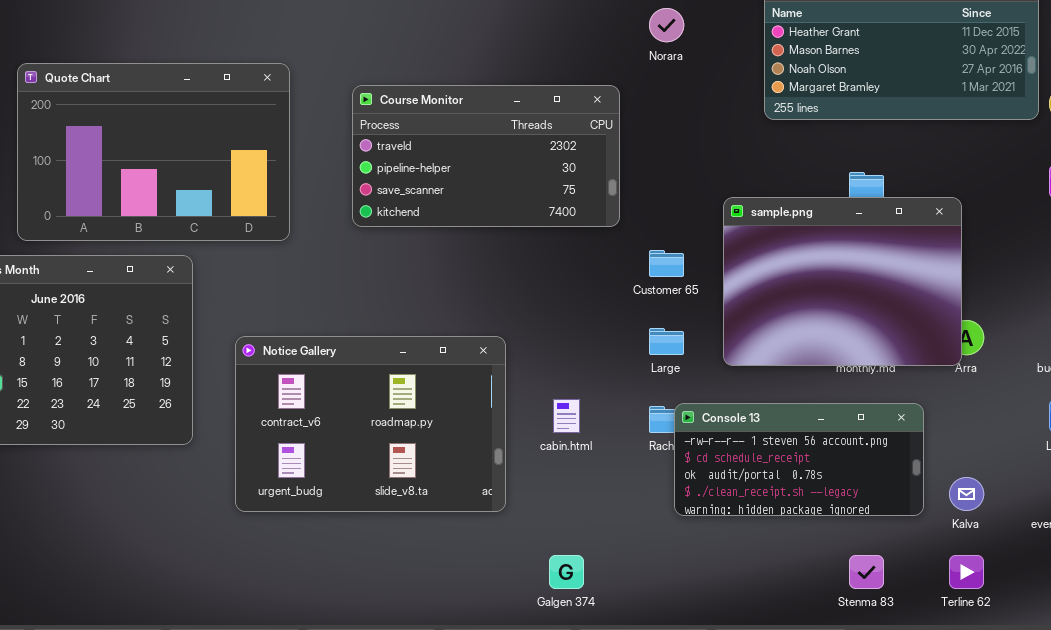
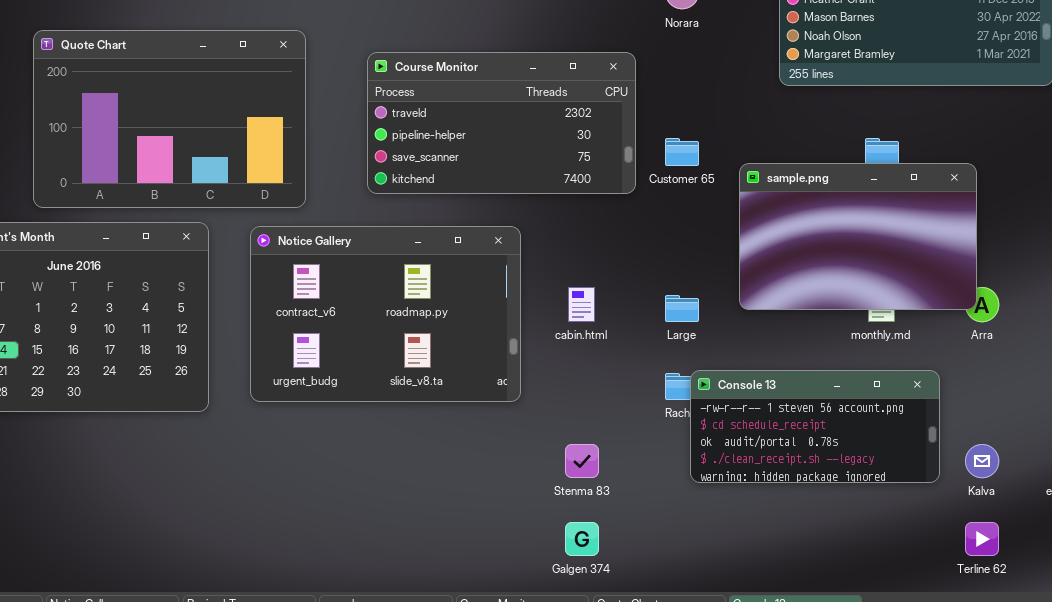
sample.png: [723,197,962,366] -> [739,163,977,310], resized
Customer 65: [649,250,684,277] -> [665,138,699,166], moved
Notice Gallery: [235,336,506,512] -> [250,226,521,402], moved
cabin.html: [553,399,580,433] -> [568,287,595,322], moved
Stenma 83: [849,555,884,589] -> [565,444,599,478], moved

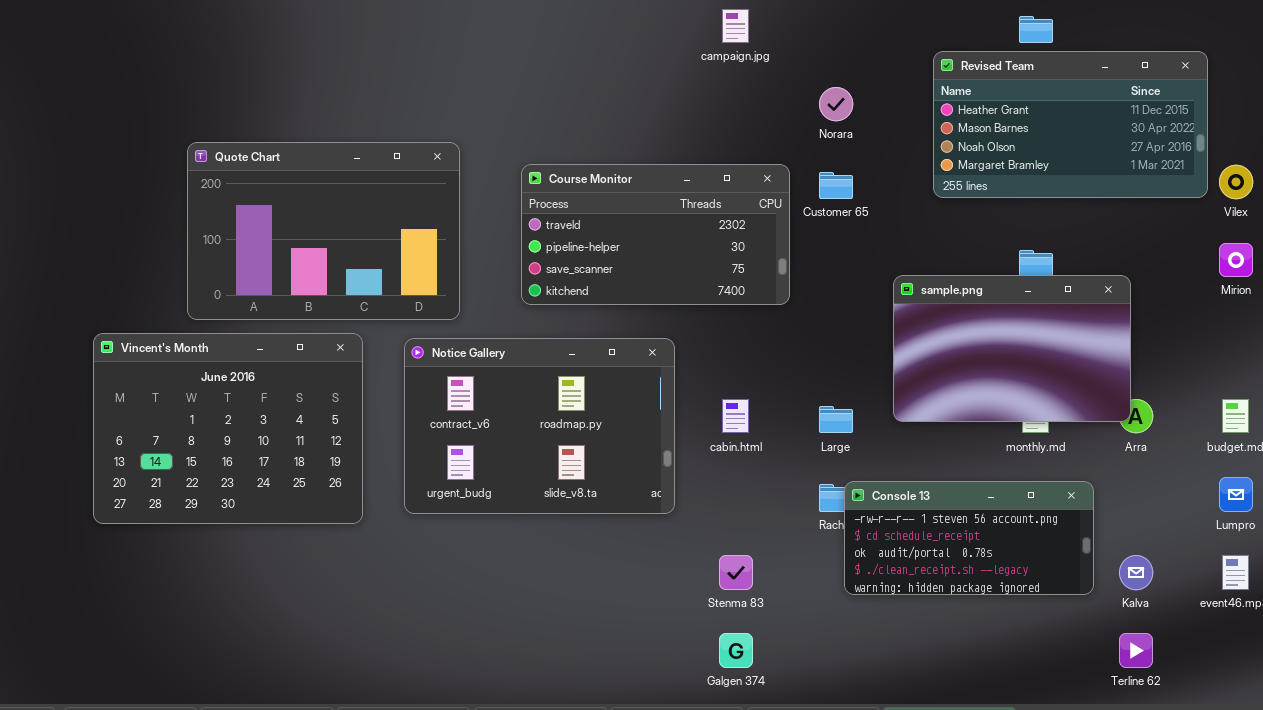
Customer 65: [665,138,699,166] -> [819,172,853,199], moved

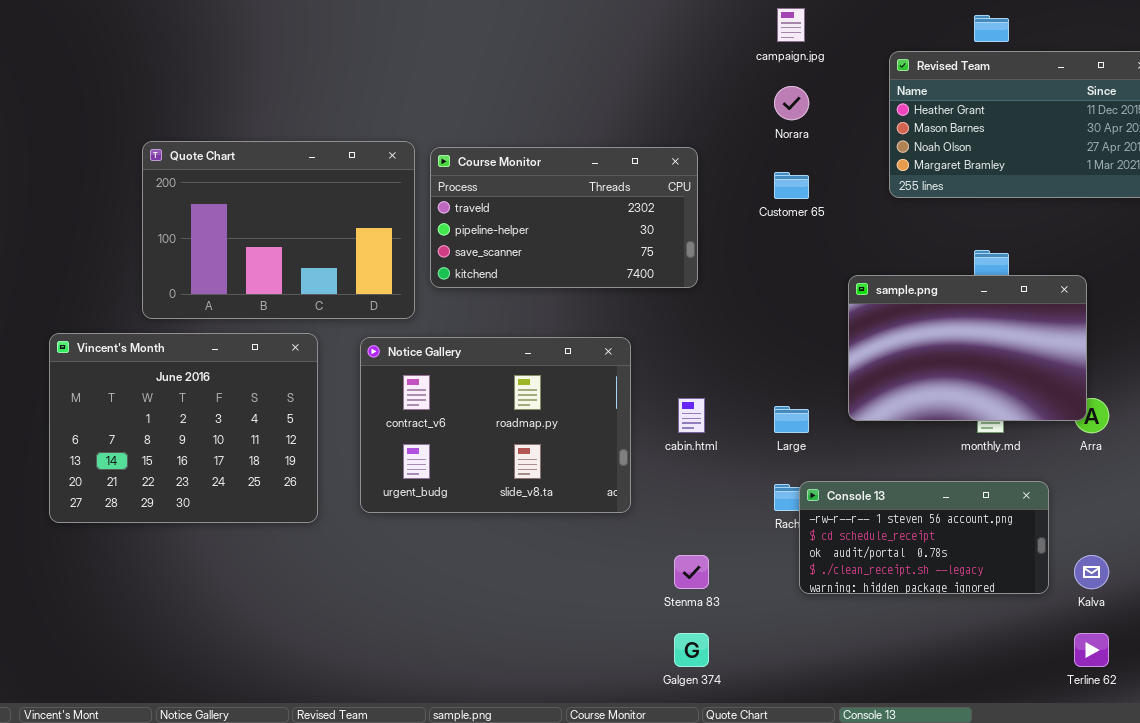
campaign.jpg: [722,9,749,43] -> [777,8,805,42], moved
Course Monitor: [521,164,790,305] -> [430,147,698,288], moved

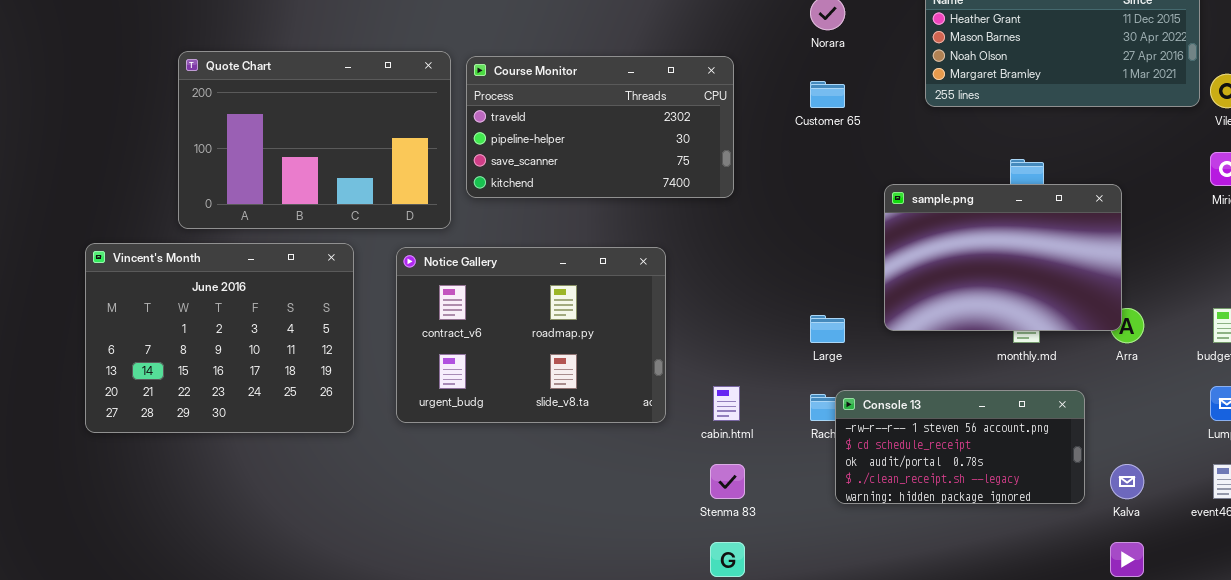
cabin.html: [678,398,705,433] -> [713,386,740,421], moved

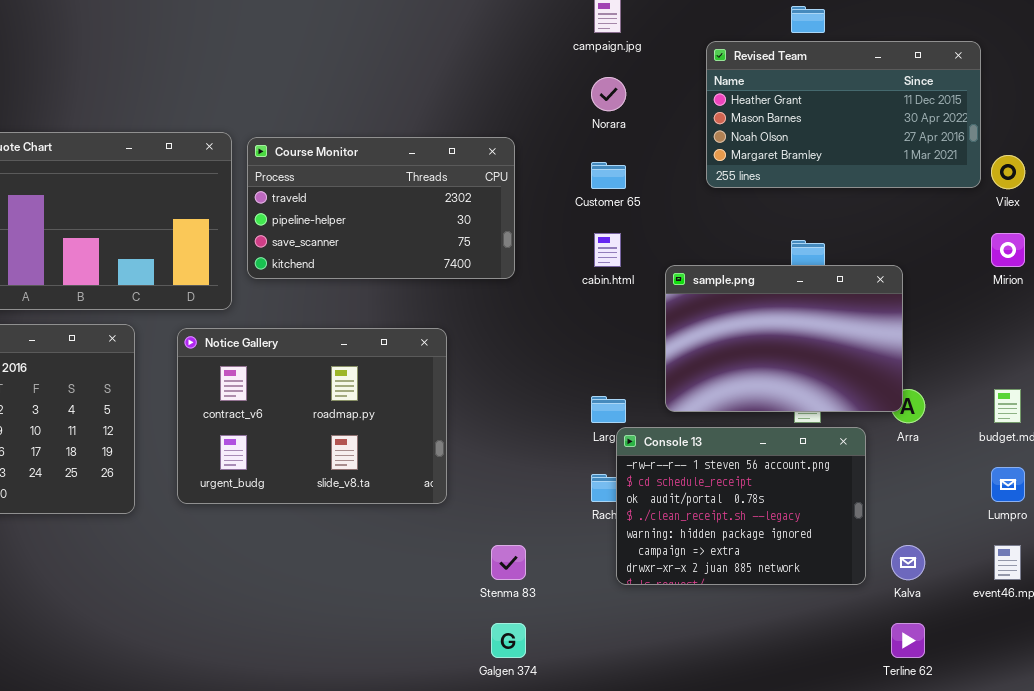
cabin.html: [713,386,740,421] -> [594,233,621,267], moved
Console 13: [835,390,1085,504] -> [616,427,866,585], resized

